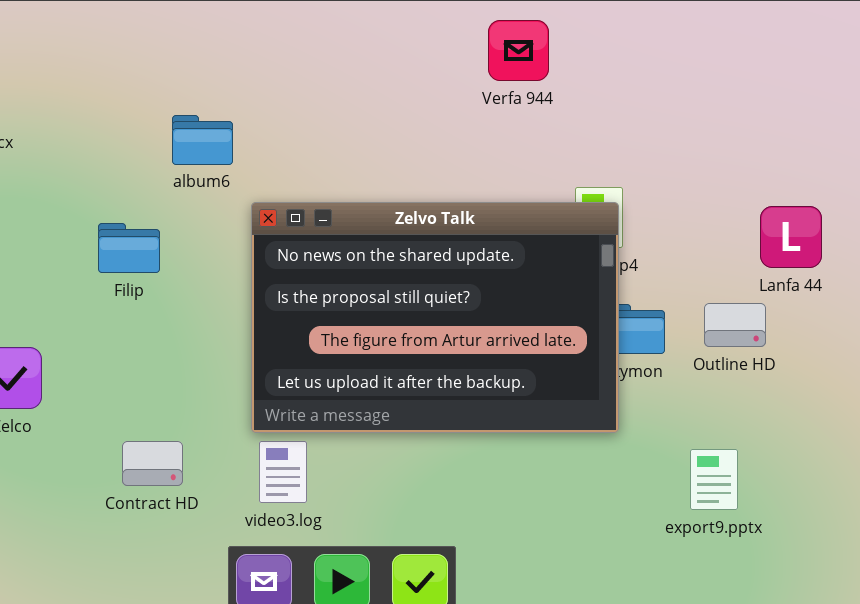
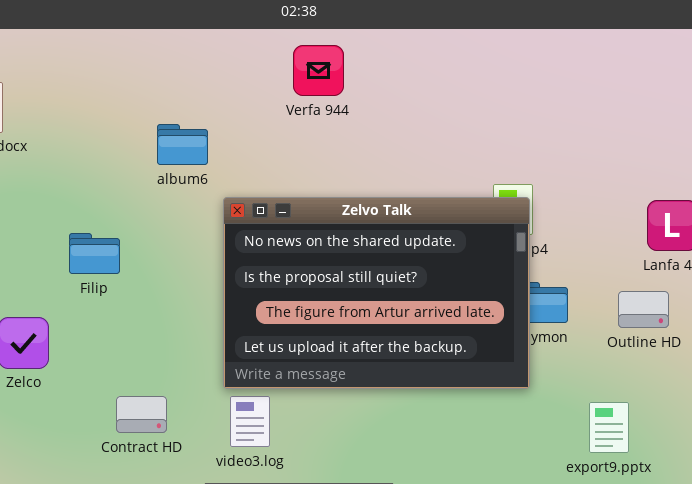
Verfa 944: [488,20,549,81] -> [293,45,344,96], moved
Filip: [98,223,160,273] -> [69,233,120,274], moved
Outline HD: [704,303,766,347] -> [618,291,669,328], moved

